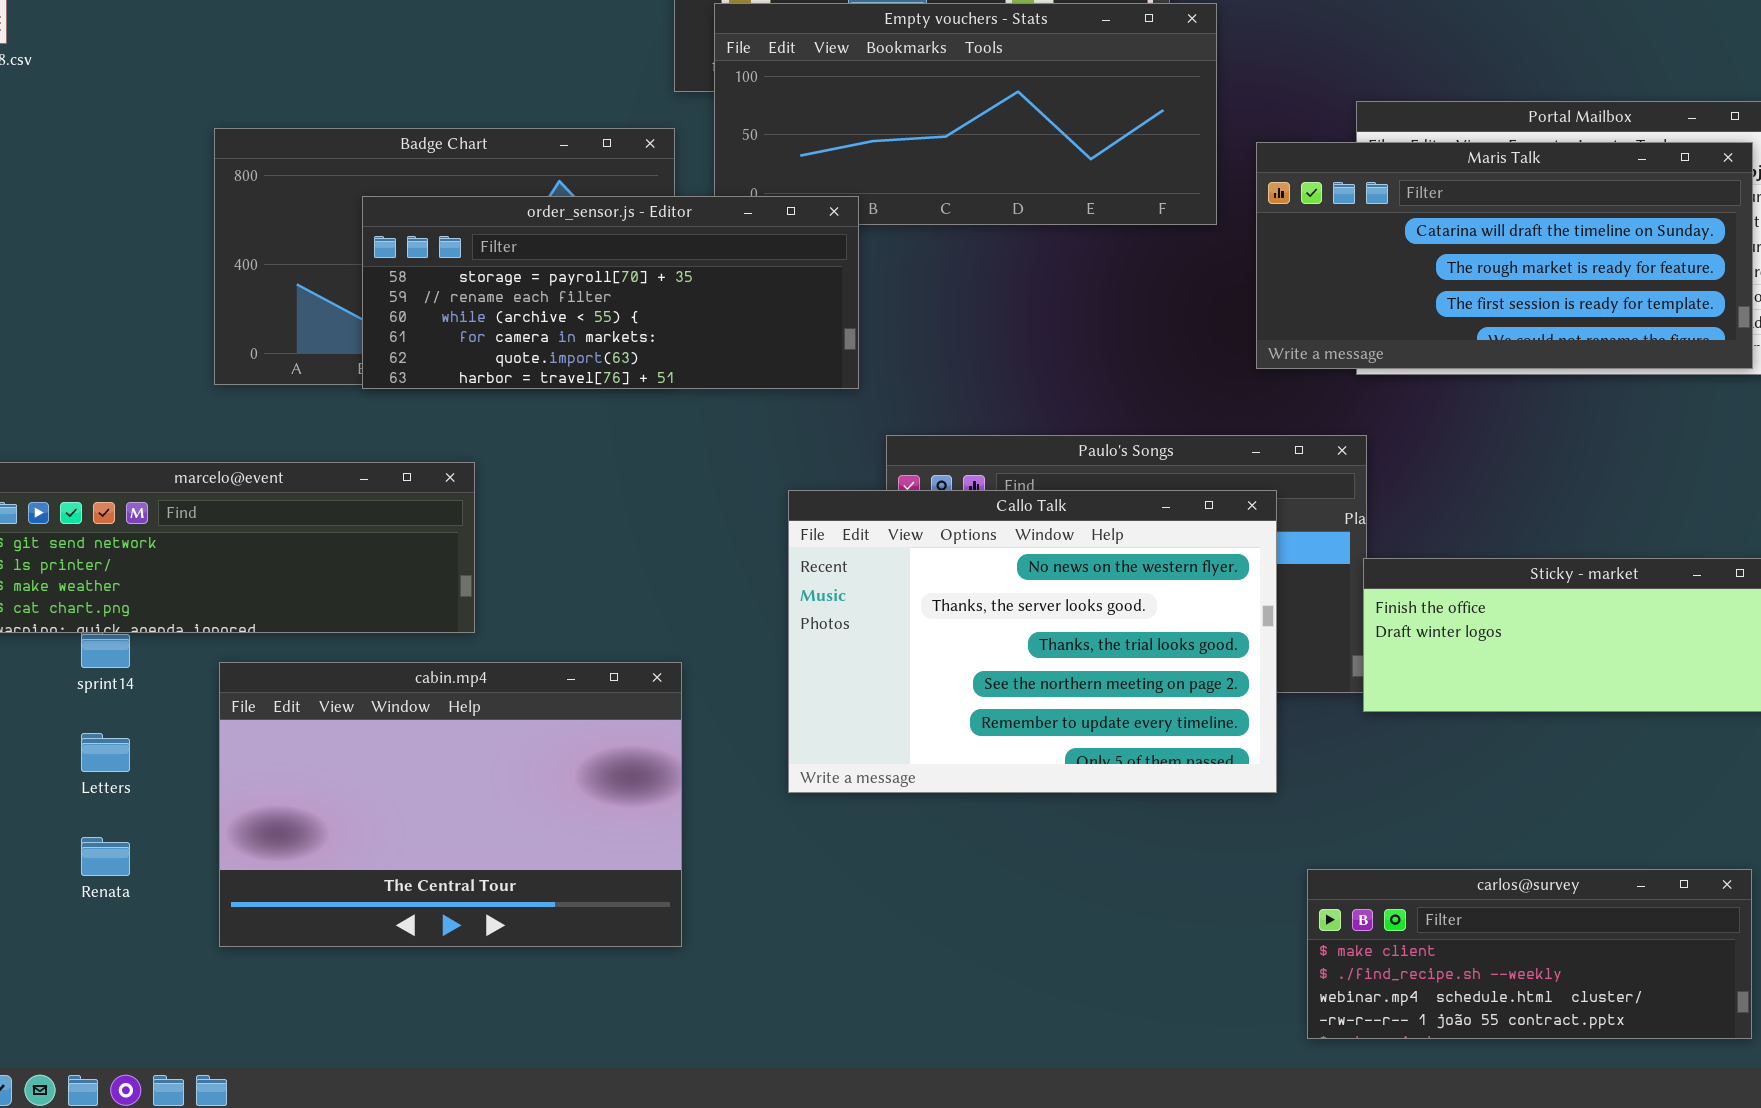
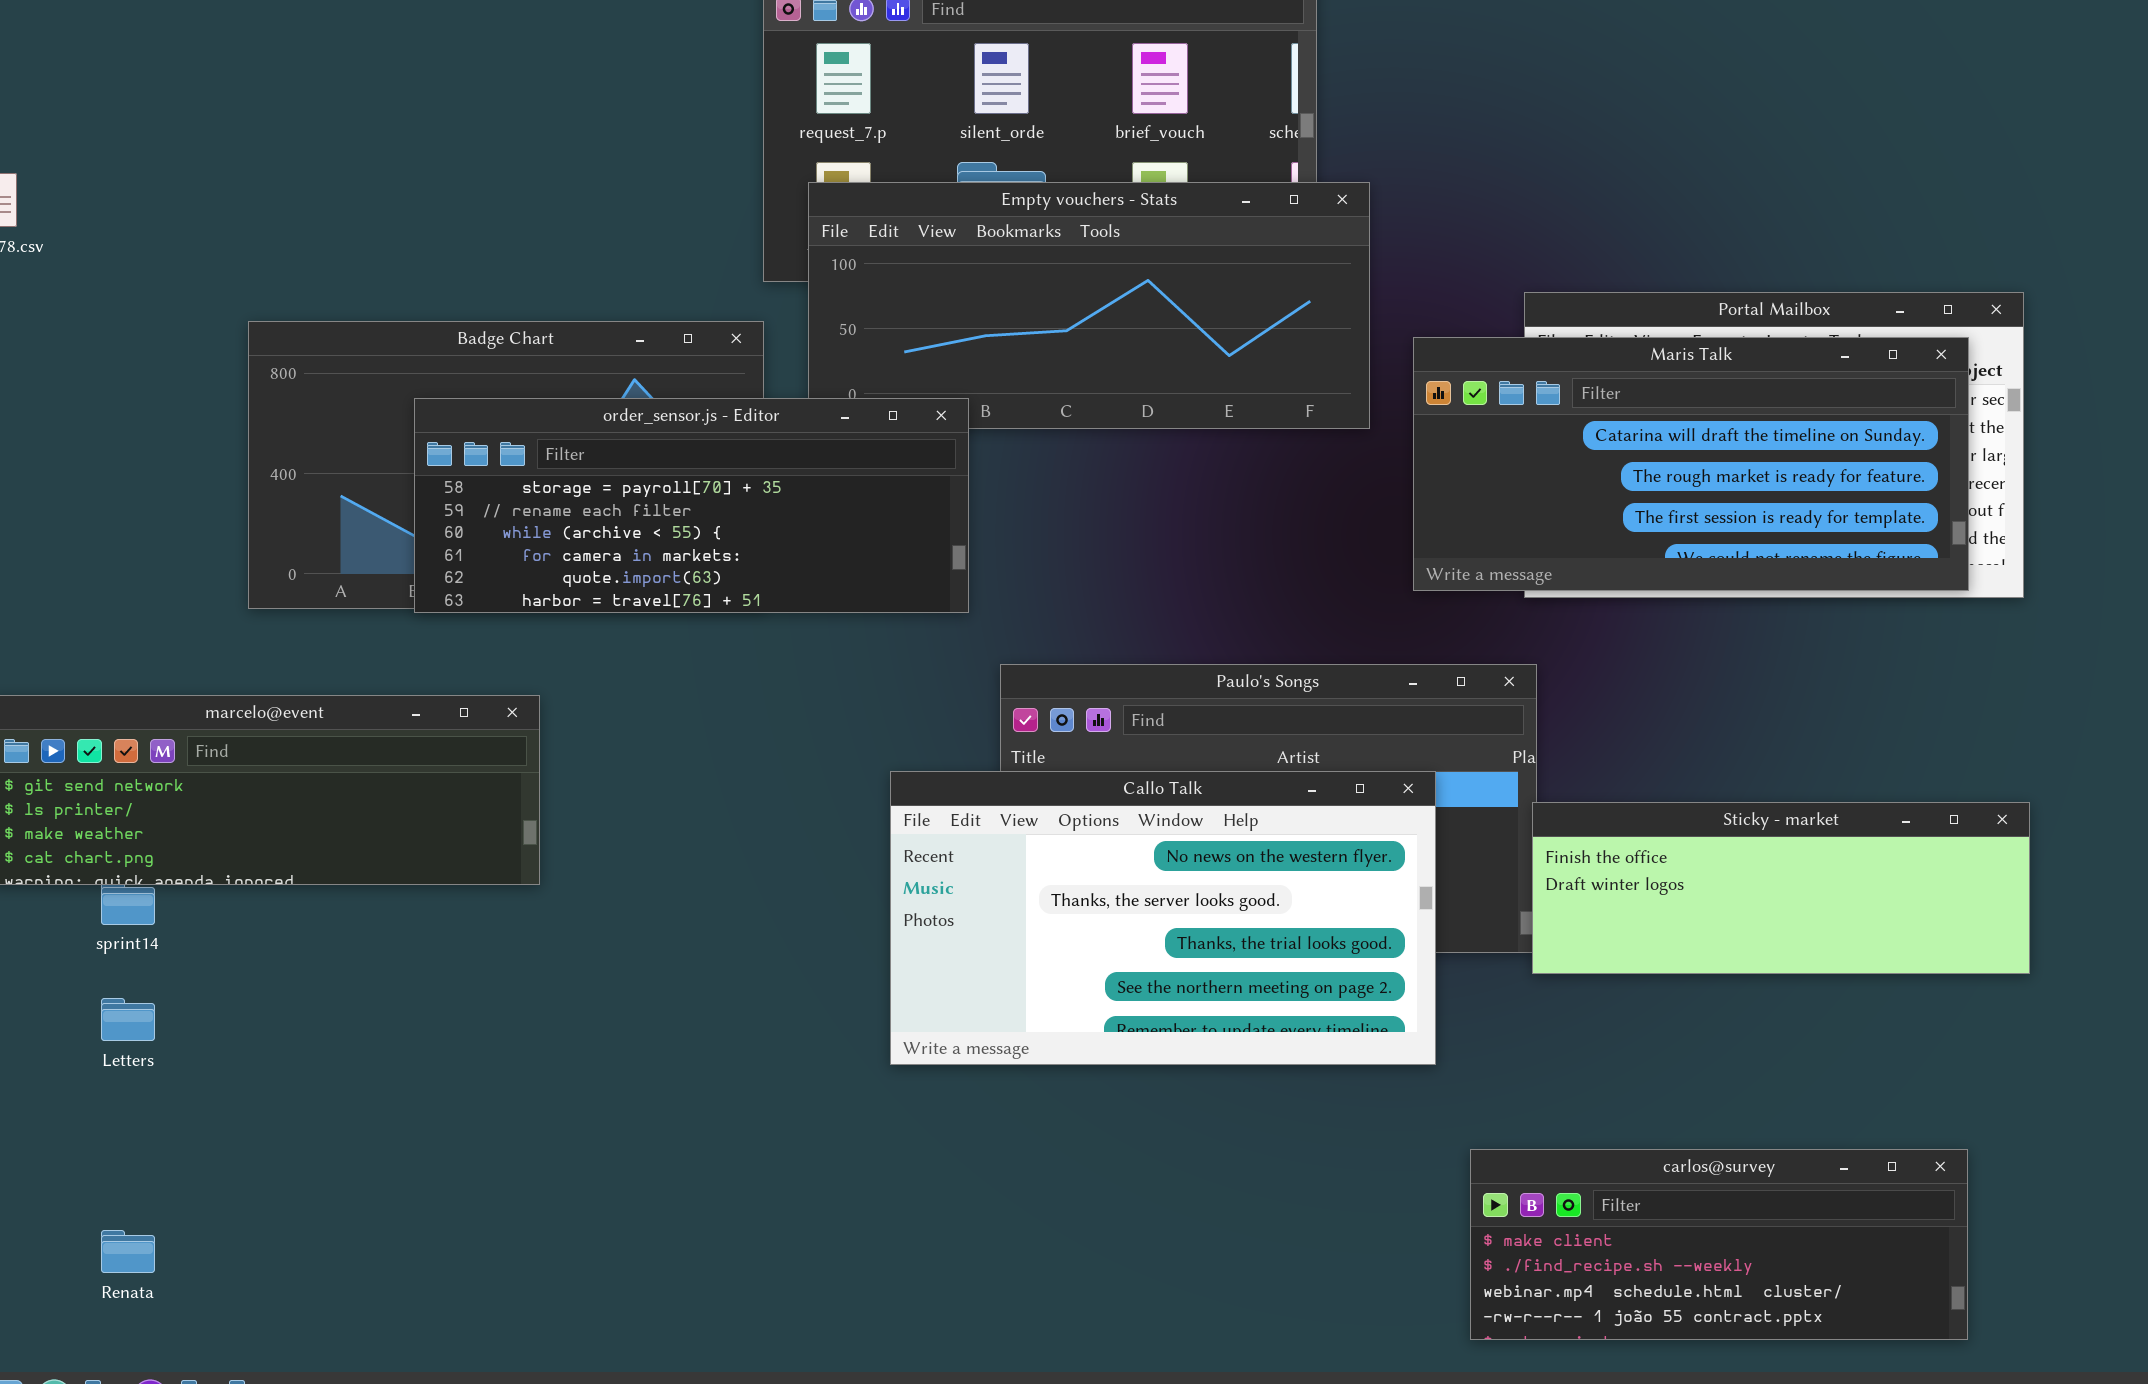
Callo Talk: [788,490,1277,793] -> [890,771,1436,1065], resized
cabin.mp4: [219,662,682,947] -> none, closed
Renata: [81,837,130,876] -> [101,1230,155,1273], moved

